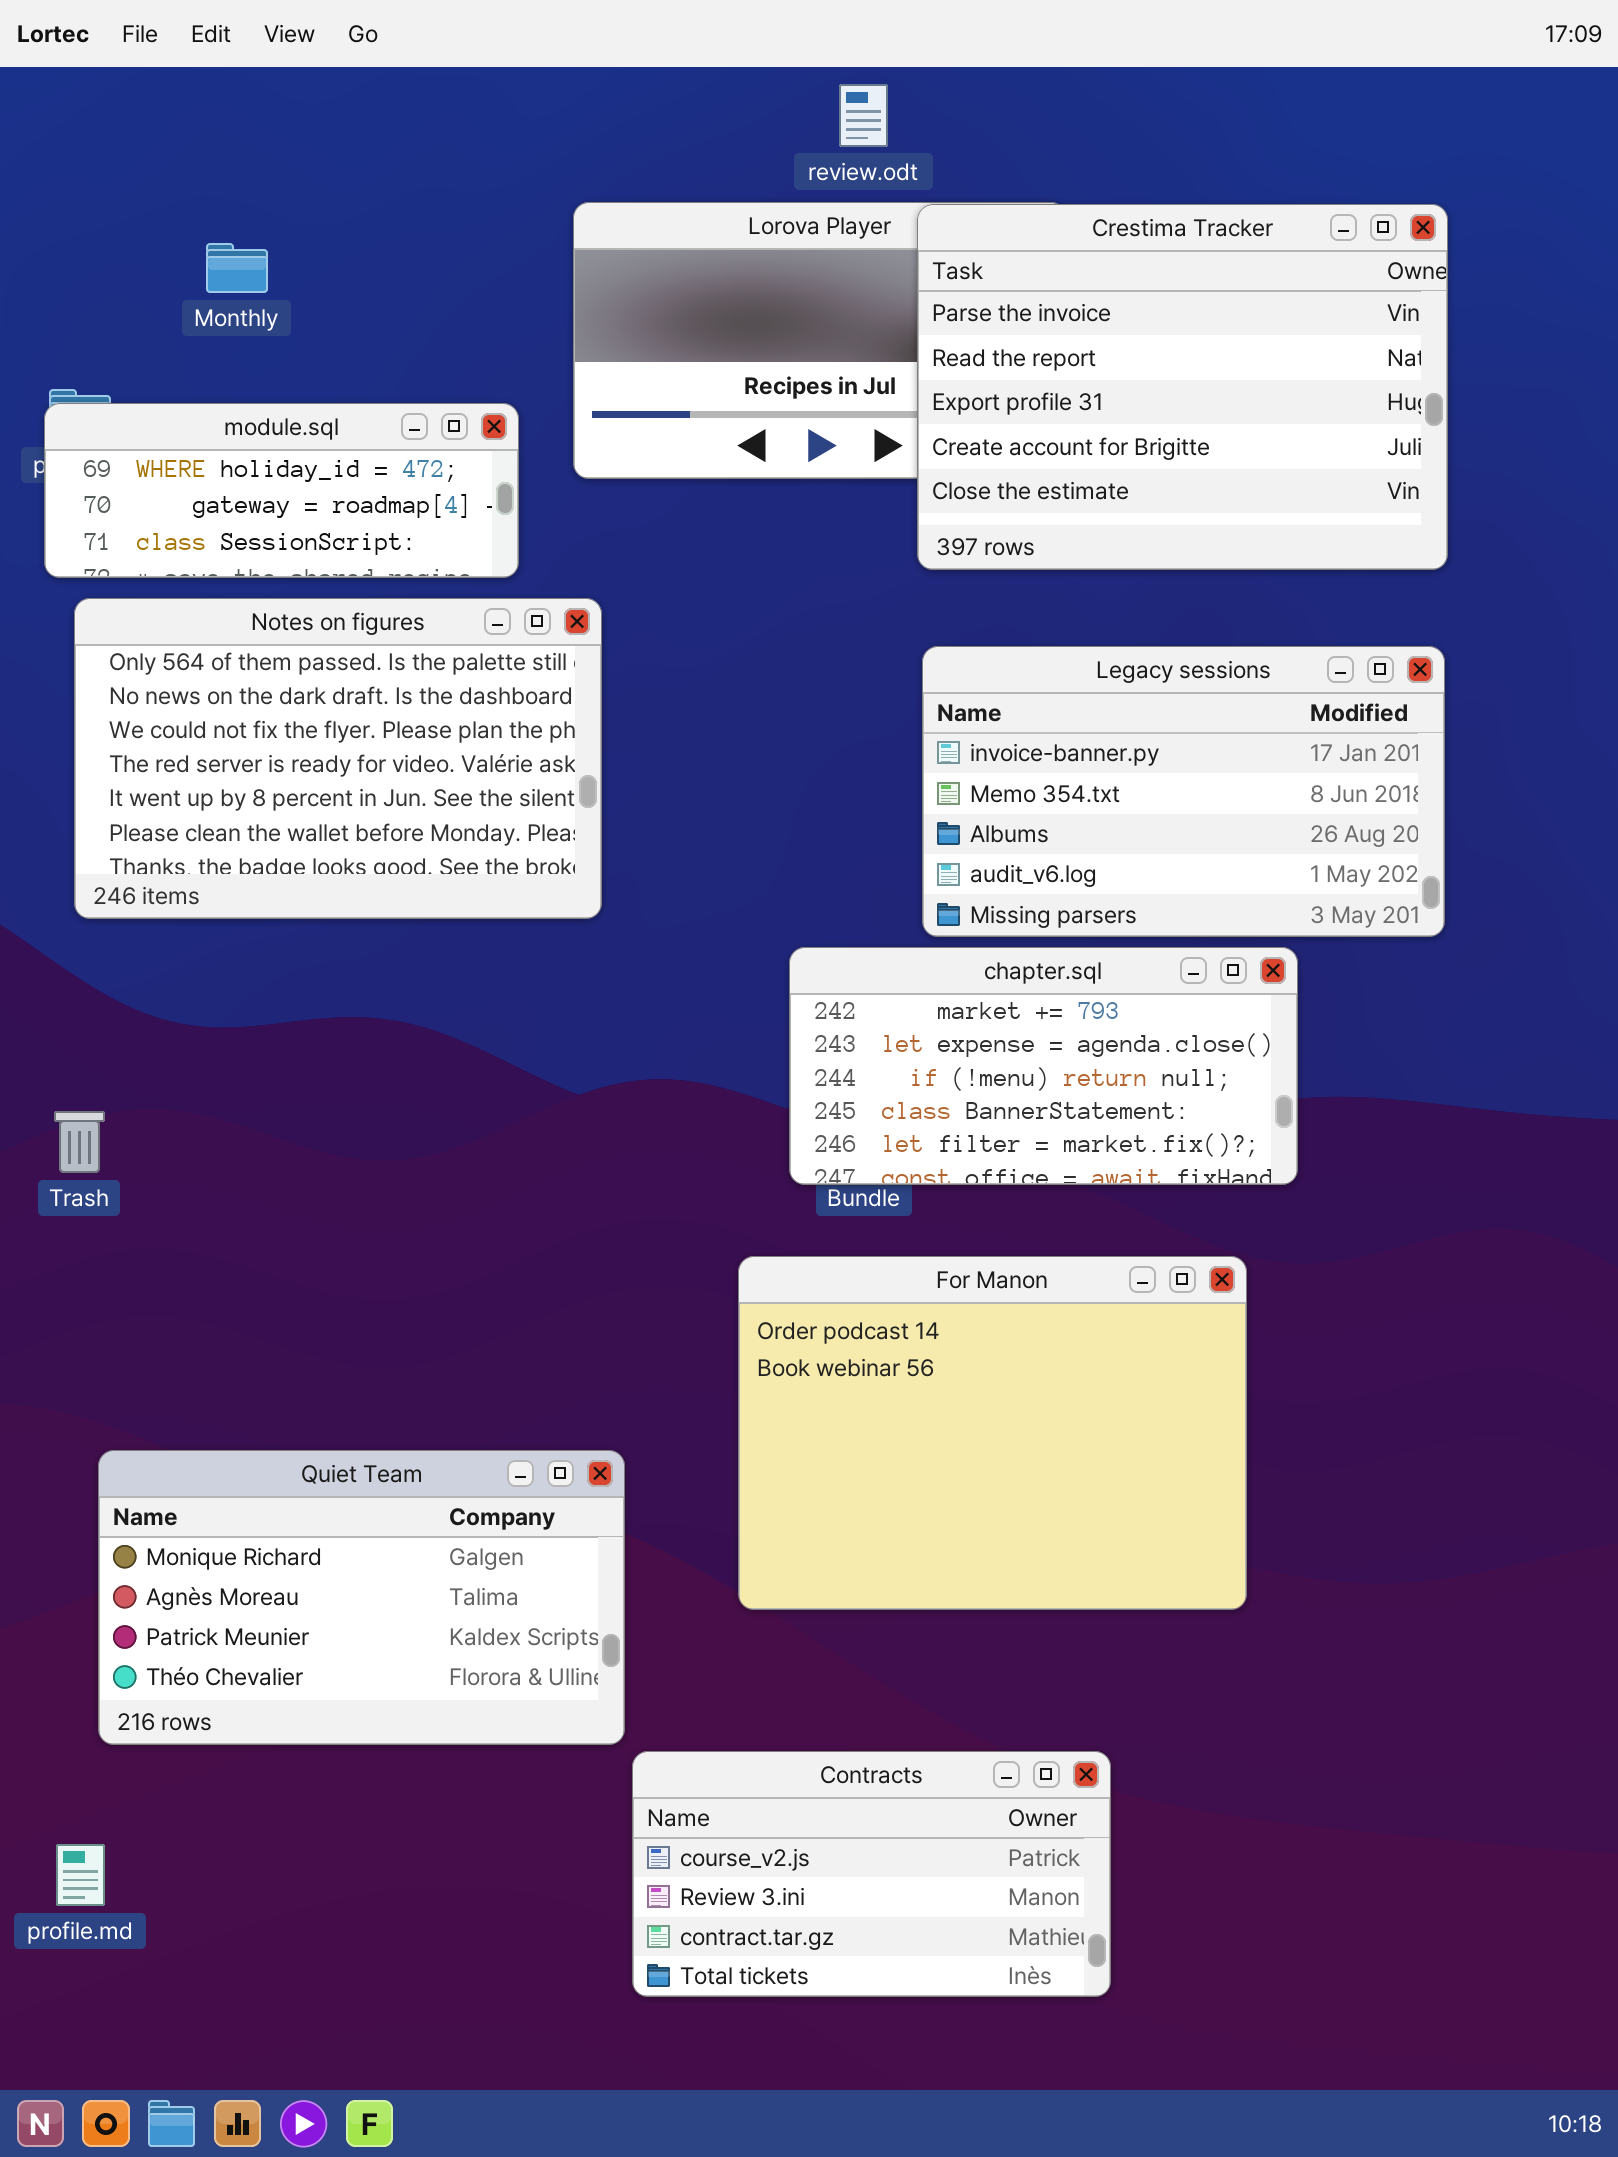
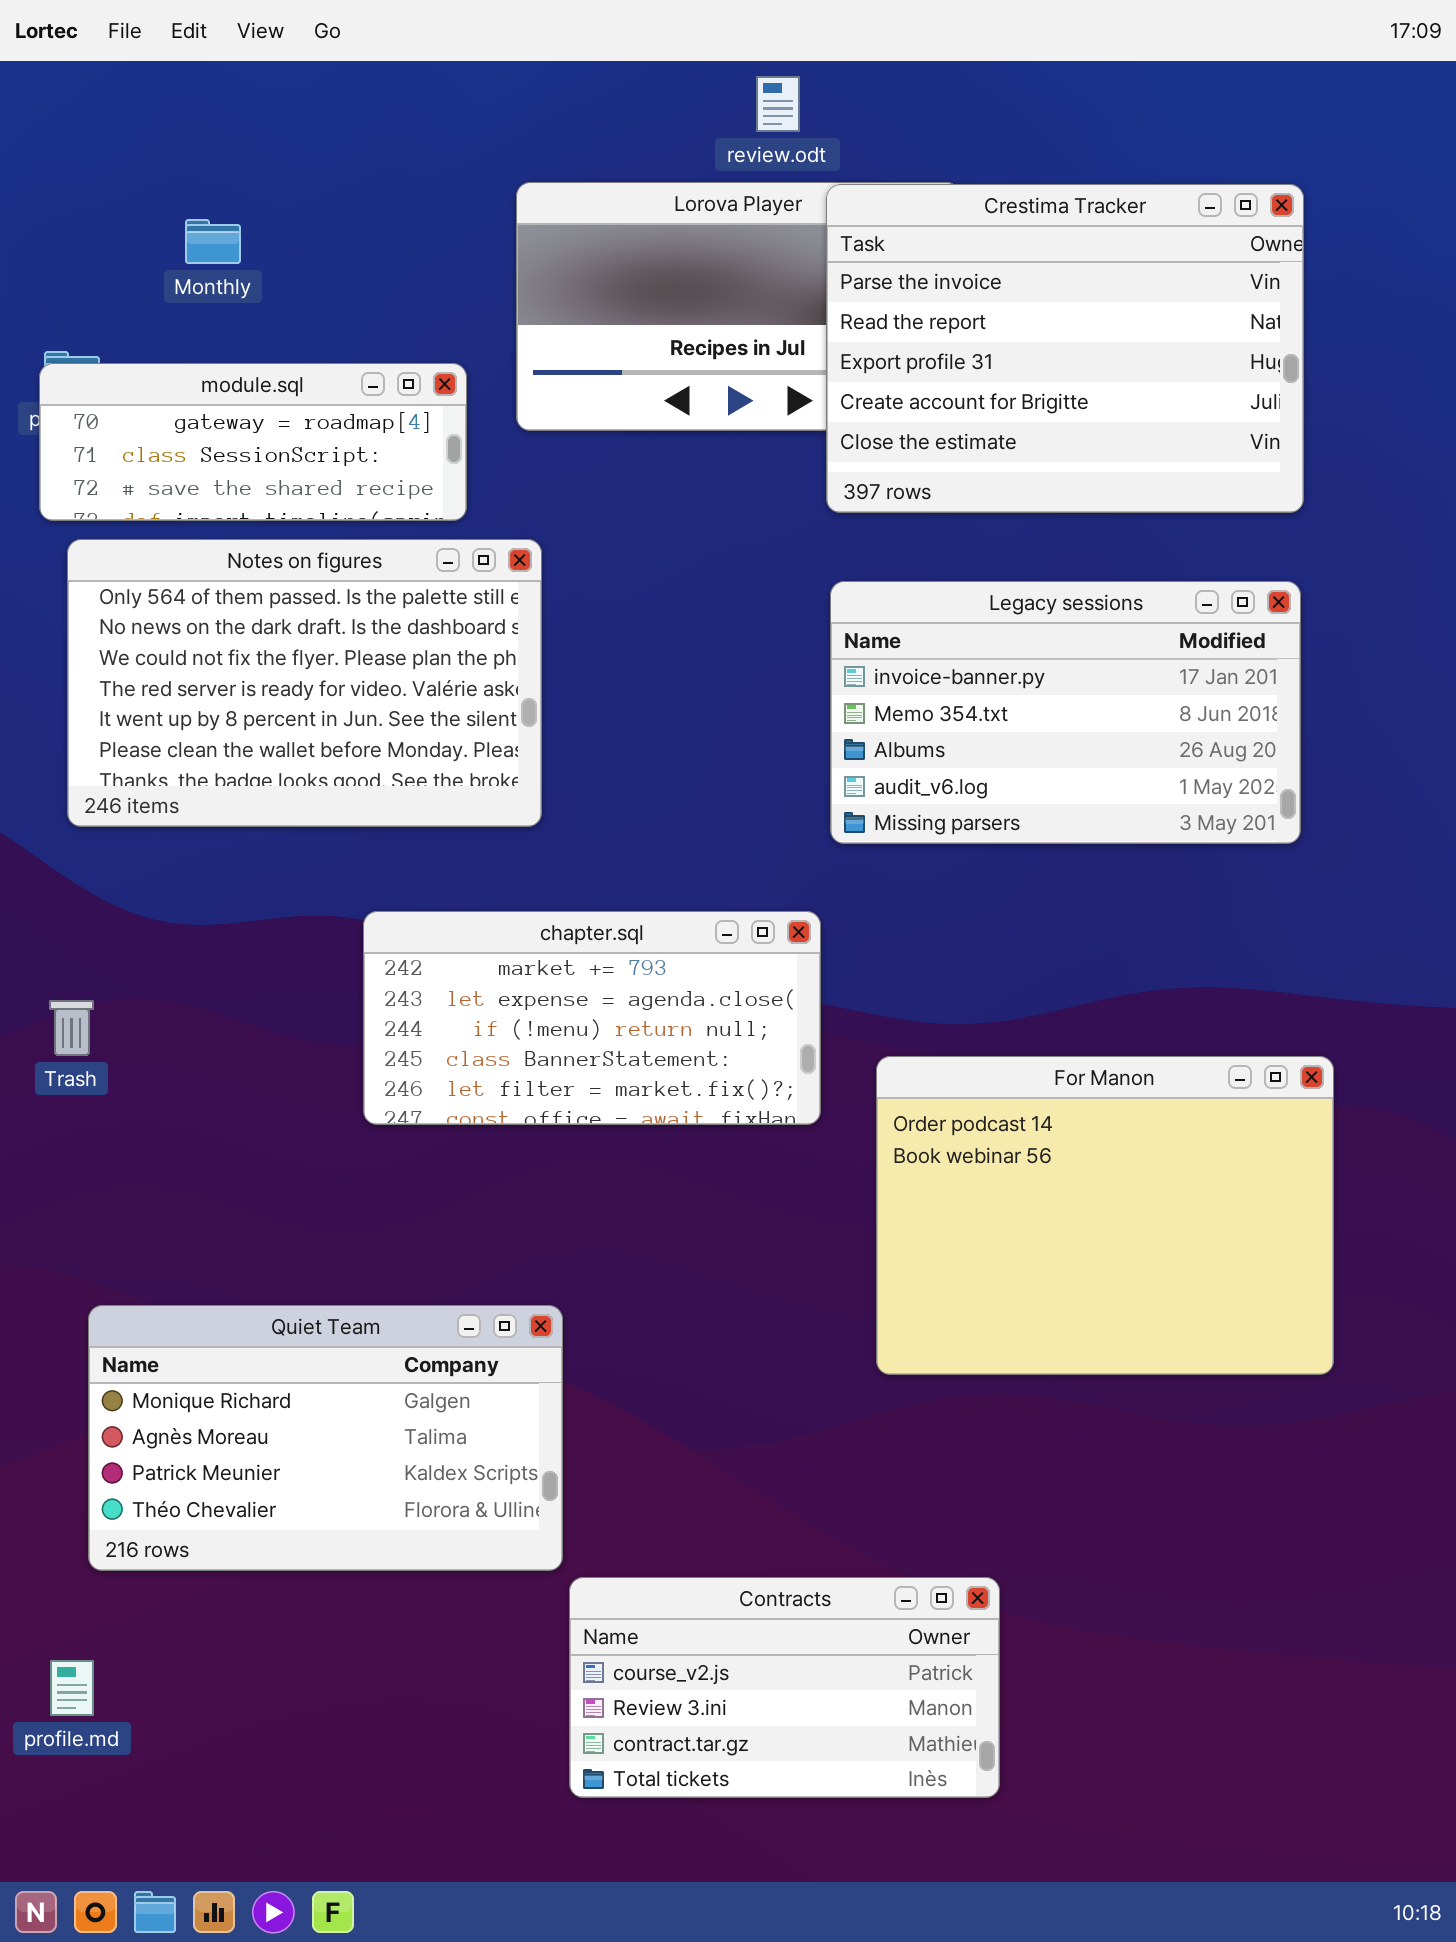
module.sql: [44,403,519,578] -> [39,363,467,521], scrolled down 1 row
chapter.sql: [789,947,1298,1185] -> [363,911,821,1125], moved
For Manon: [738,1256,1247,1610] -> [876,1056,1334,1375], moved

